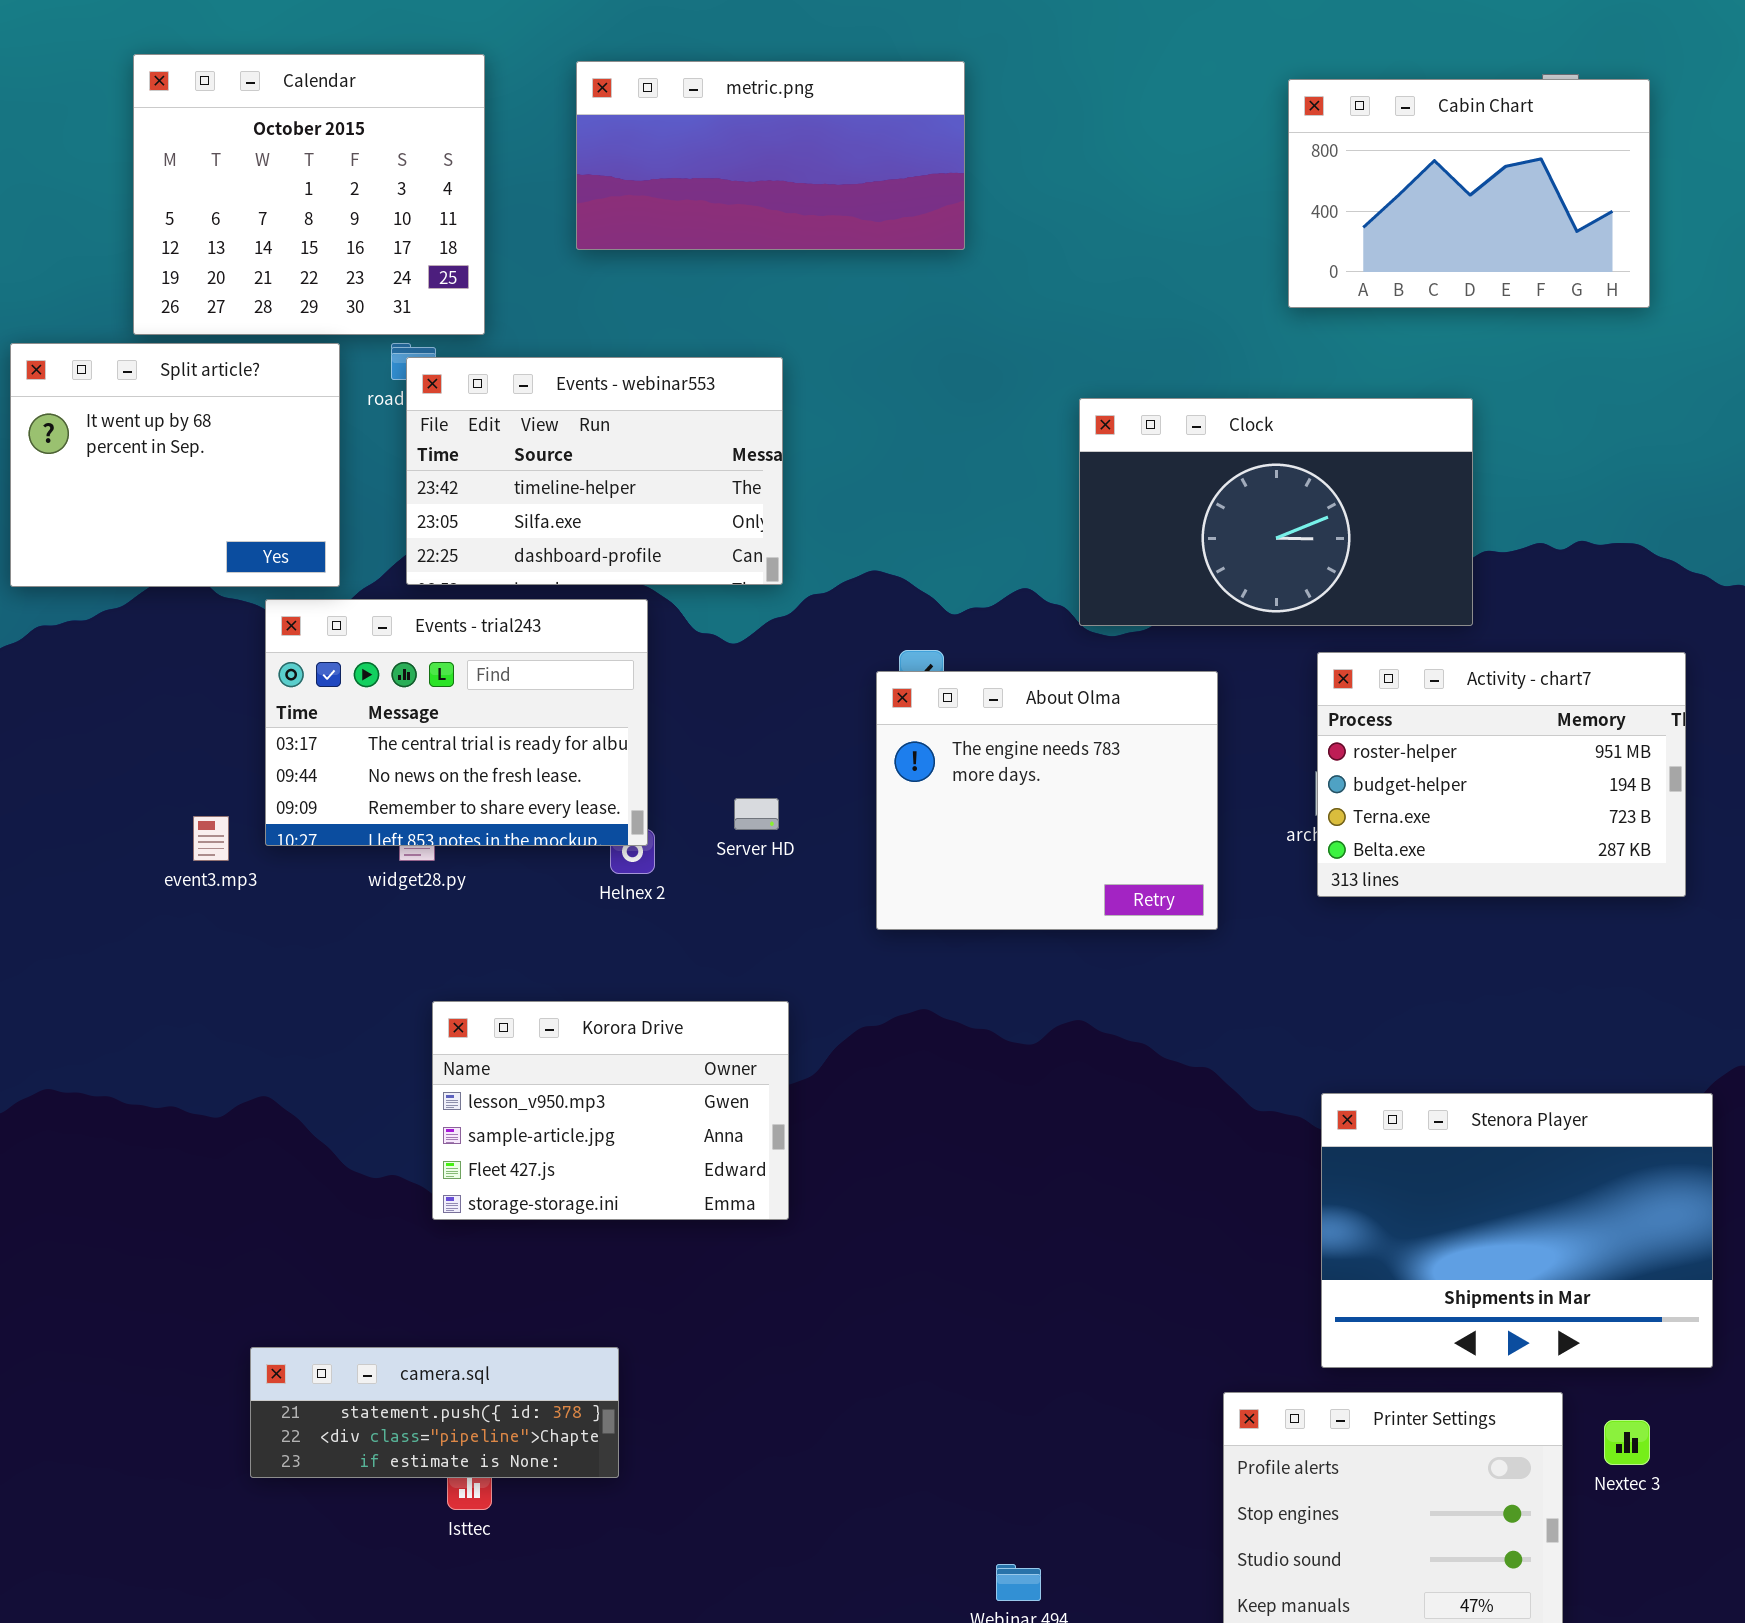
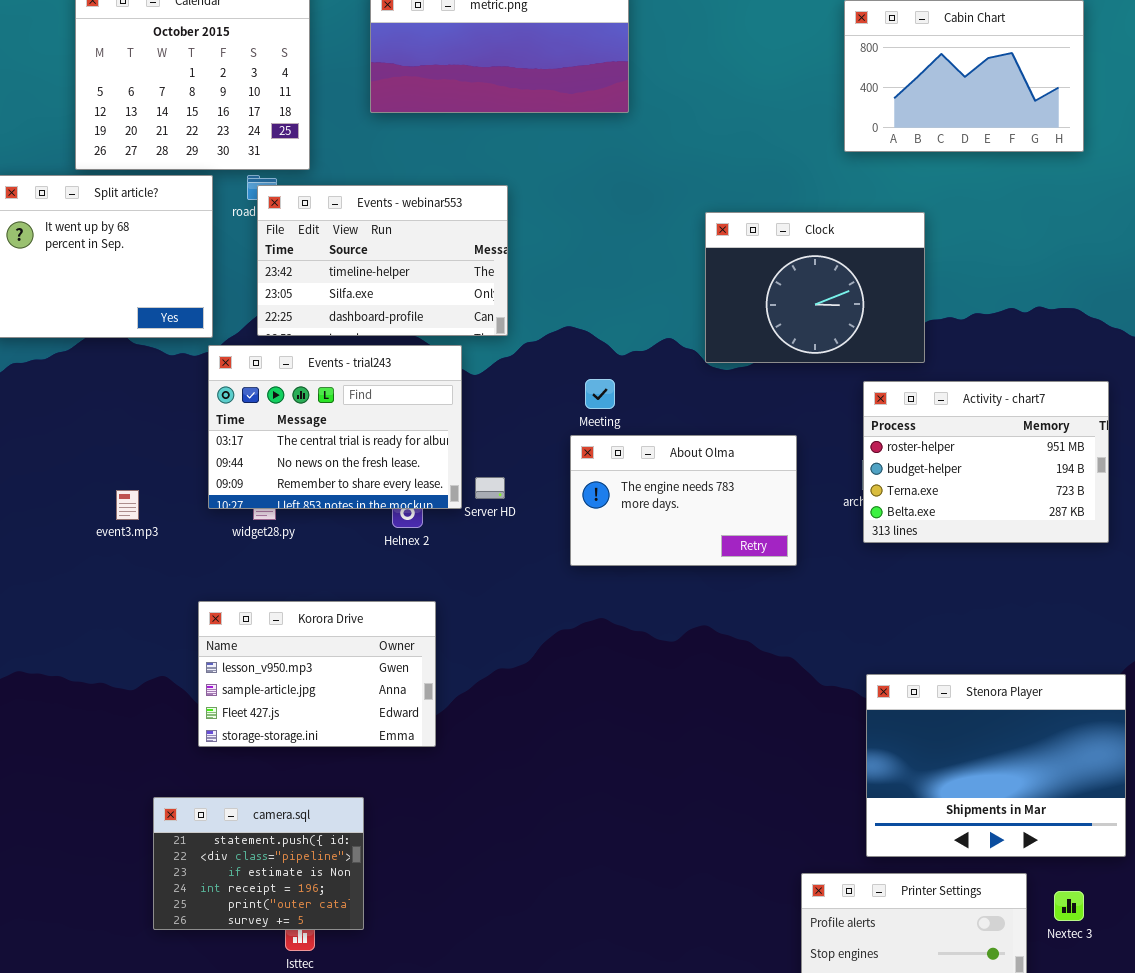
Clock: [1079,398,1473,626] -> [705,212,925,363], resized
Events - trial243: [265,599,648,846] -> [208,345,462,509], moved
About Olma: [876,671,1218,930] -> [570,435,797,566], resized
Korora Drive: [432,1001,789,1220] -> [198,601,436,747], moved
camera.sql: [250,1347,619,1478] -> [153,797,364,930], resized

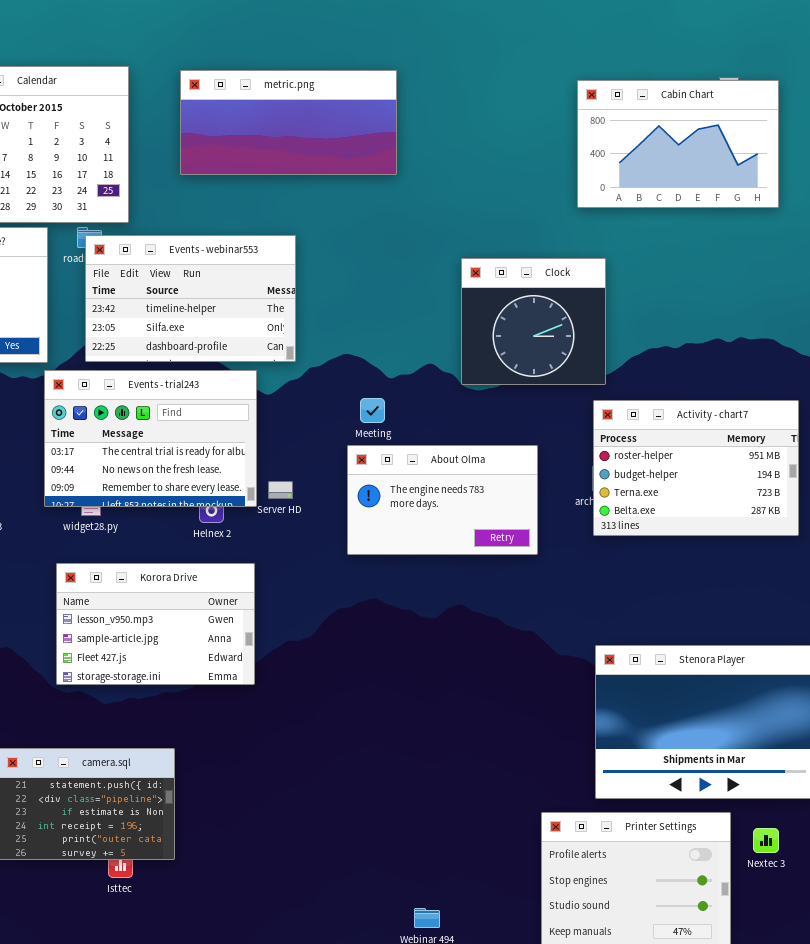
Clock: [705,212,925,363] -> [461,258,606,385], resized
Korora Drive: [198,601,436,747] -> [56,563,255,685], moved

